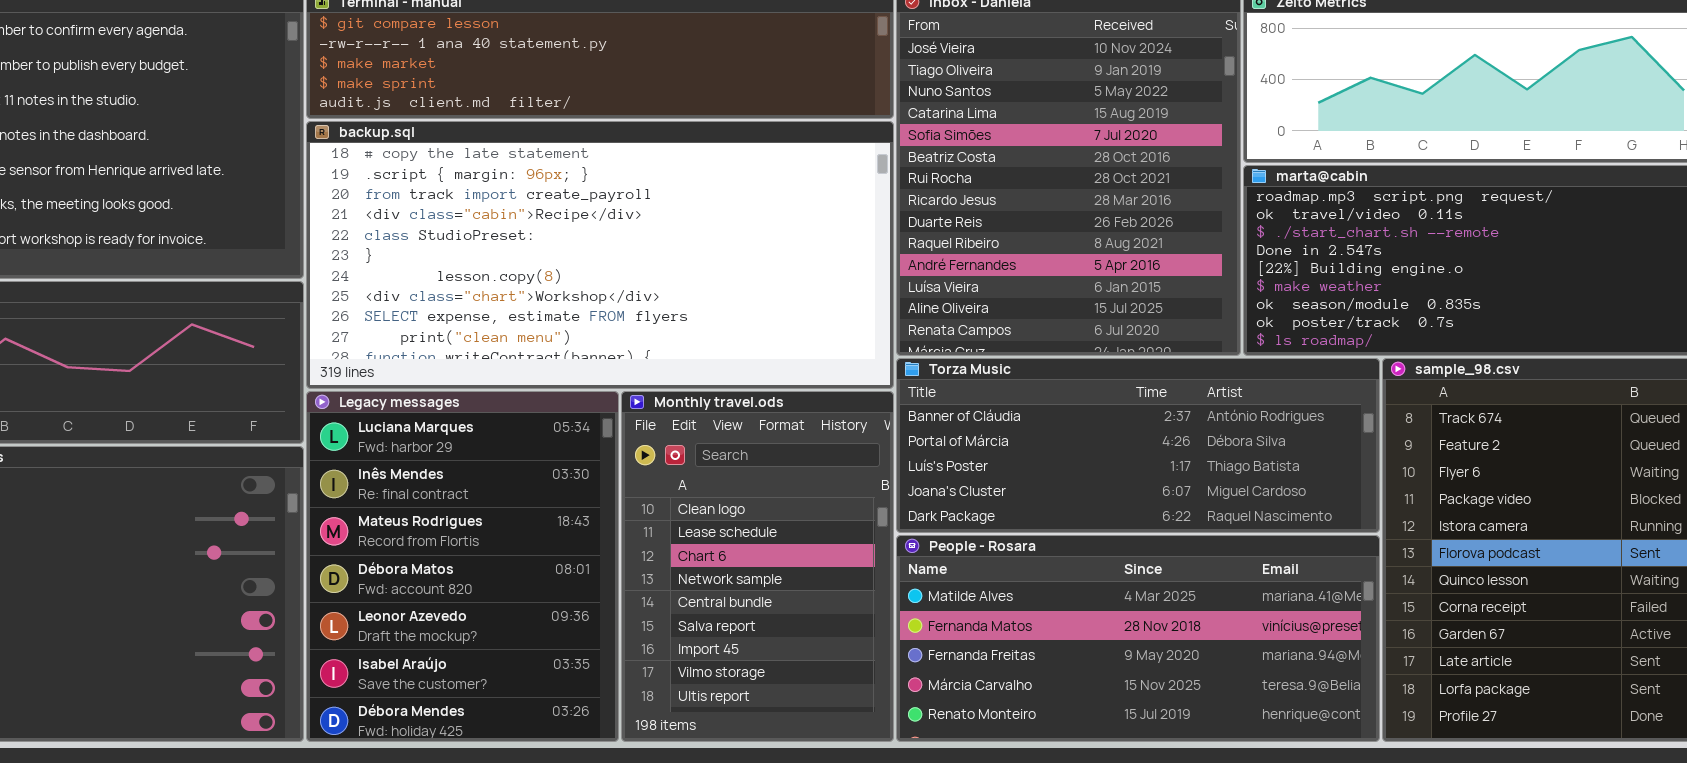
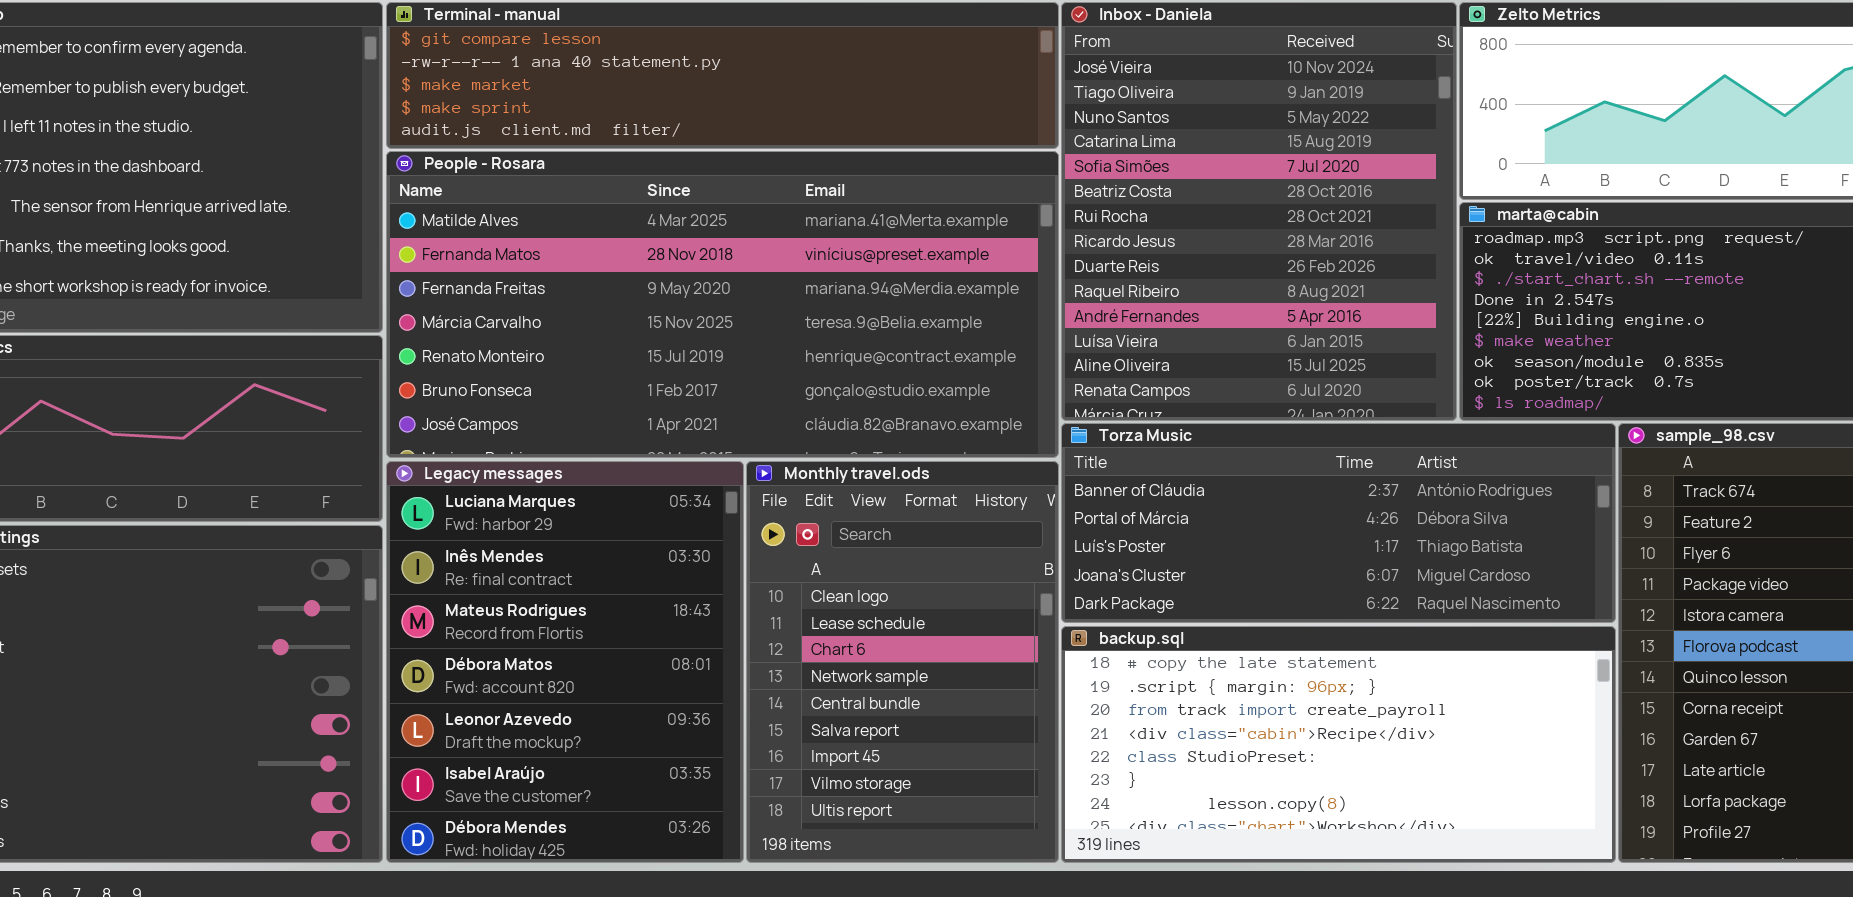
backup.sql: [306,121,894,389] -> [1061,626,1616,863], moved, resized
People - Rosara: [896,535,1380,742] -> [386,151,1059,458], moved, resized

